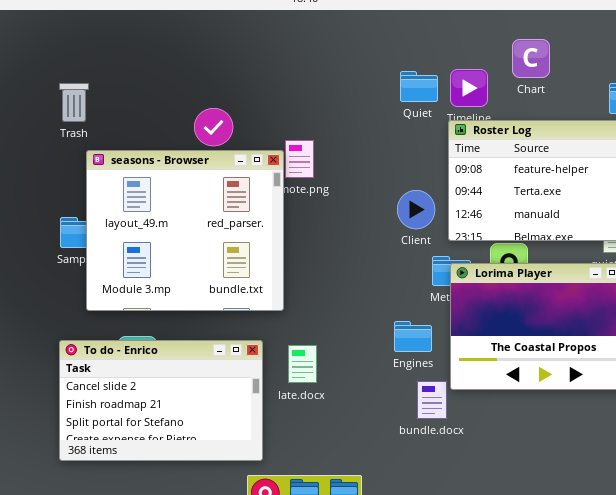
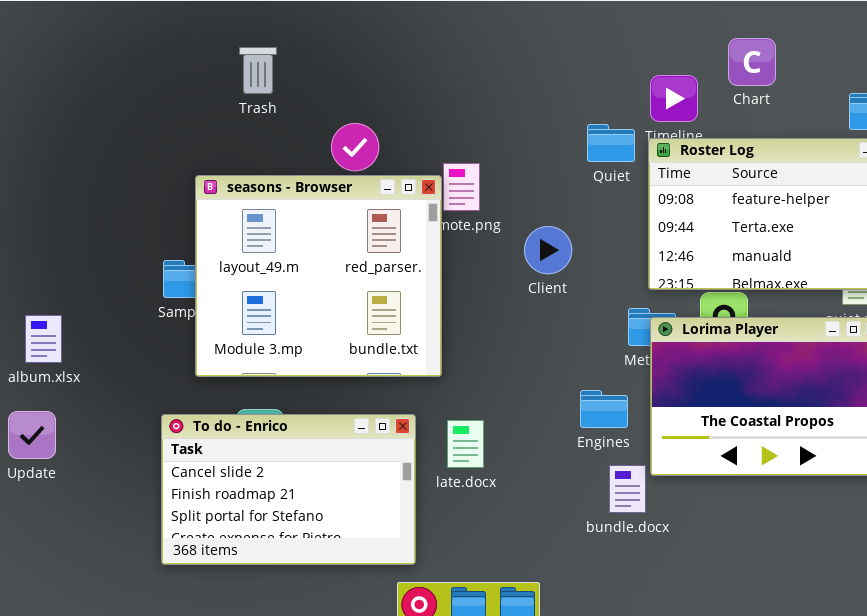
Quiet: [400,71,438,102] -> [587,124,635,162], moved
Trash: [59,83,89,122] -> [239,47,277,94], moved
Client: [397,190,435,229] -> [524,226,572,274], moved

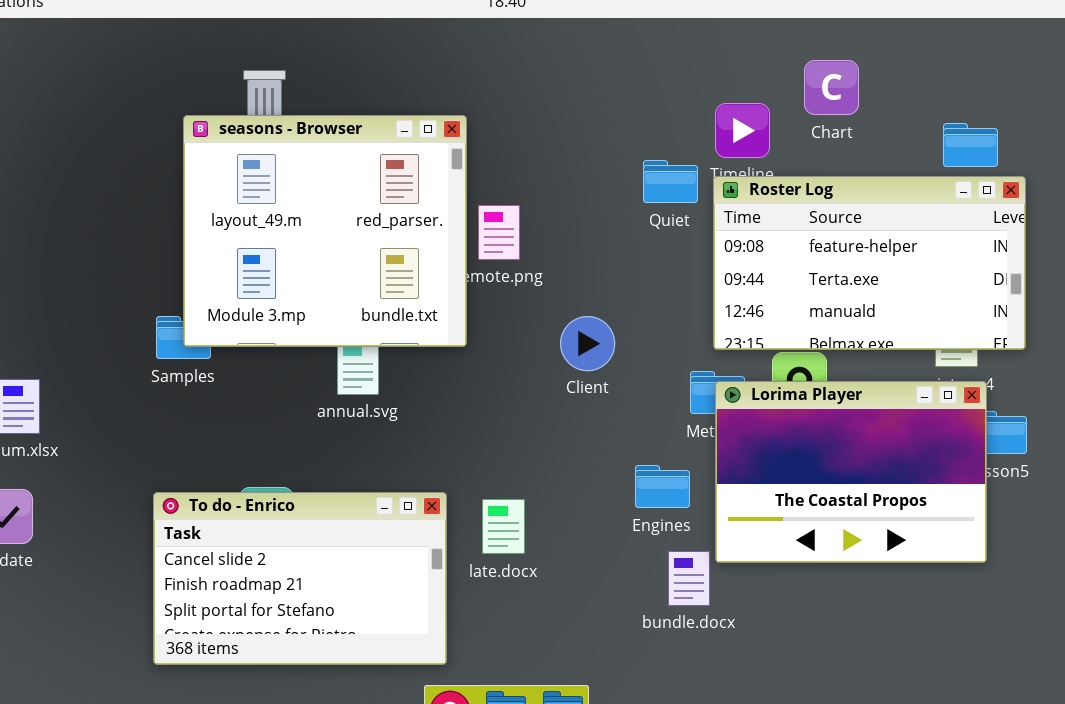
seasons - Browser: [195,175,442,377] -> [183,115,467,347], moved
Client: [524,226,572,274] -> [560,316,615,371], moved

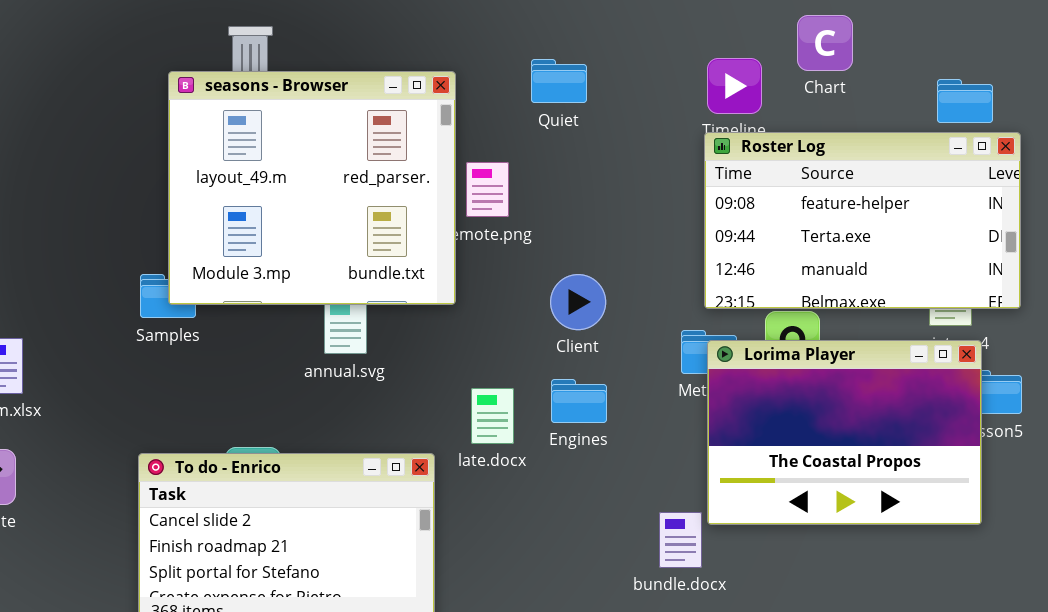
Quiet: [643,160,698,203] -> [531,59,587,103], moved
Engines: [635,465,690,508] -> [551,379,607,423], moved
late.docx: [482,499,525,554] -> [471,388,514,444], moved

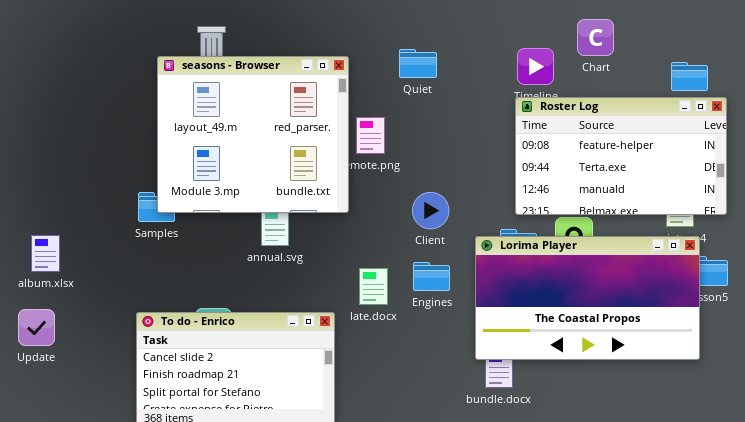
Lorima Player: [707,340,982,525] -> [475,236,700,360], resized

